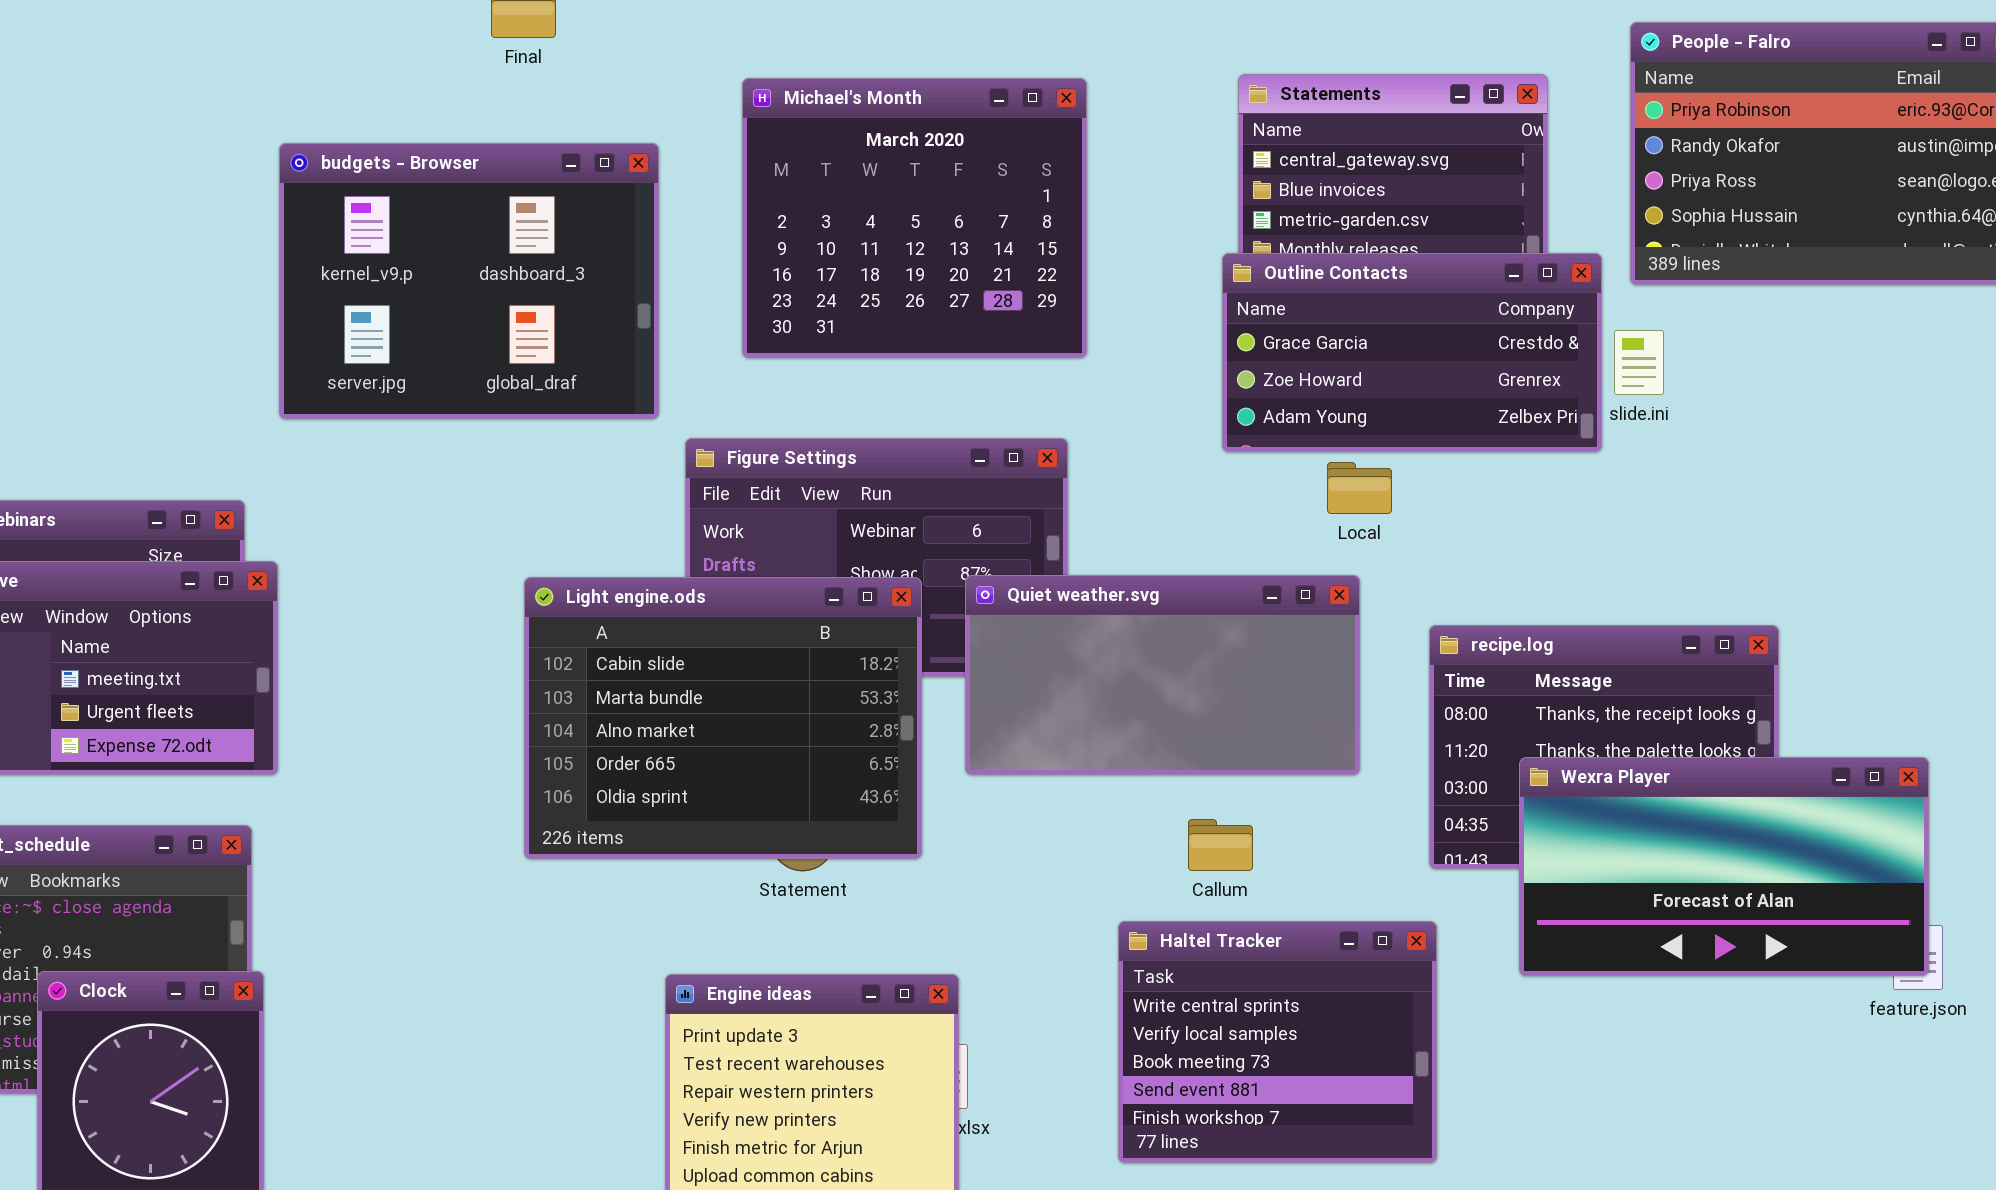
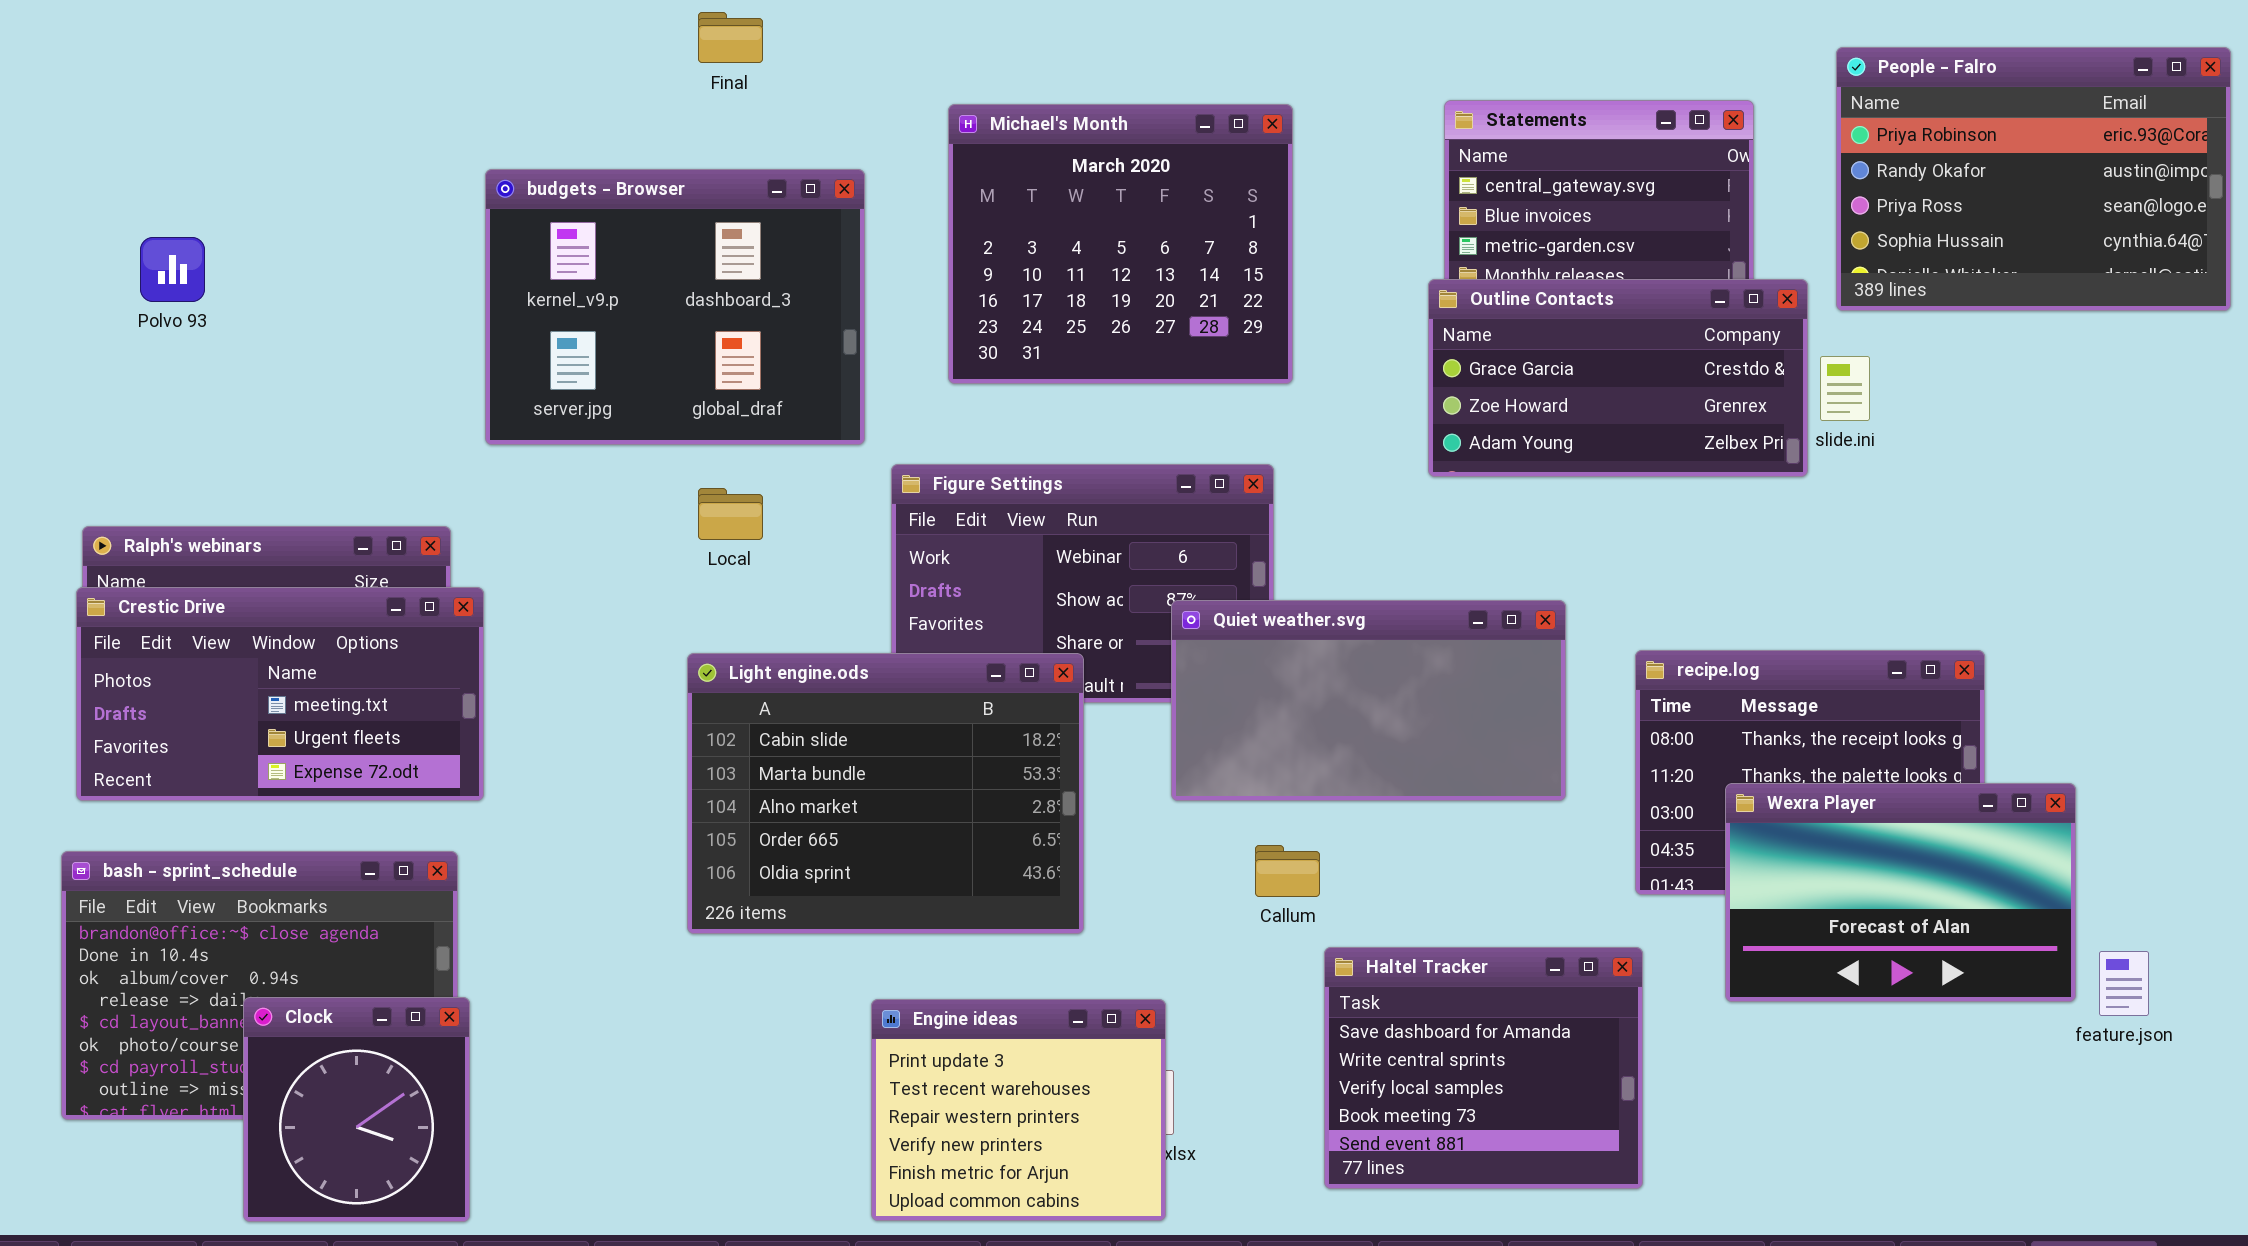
Local: [1327,462,1392,514] -> [698,488,763,540], moved
Light engine.ods: [524,577,922,859] -> [687,653,1084,934], moved
Wexra Player: [1519,757,1929,976] -> [1725,783,2076,1002], resized
Callum: [1188,819,1253,871] -> [1255,845,1320,897], moved
Haltel Tracker: [1118,921,1437,1163] -> [1324,947,1643,1189], scrolled up 1 row

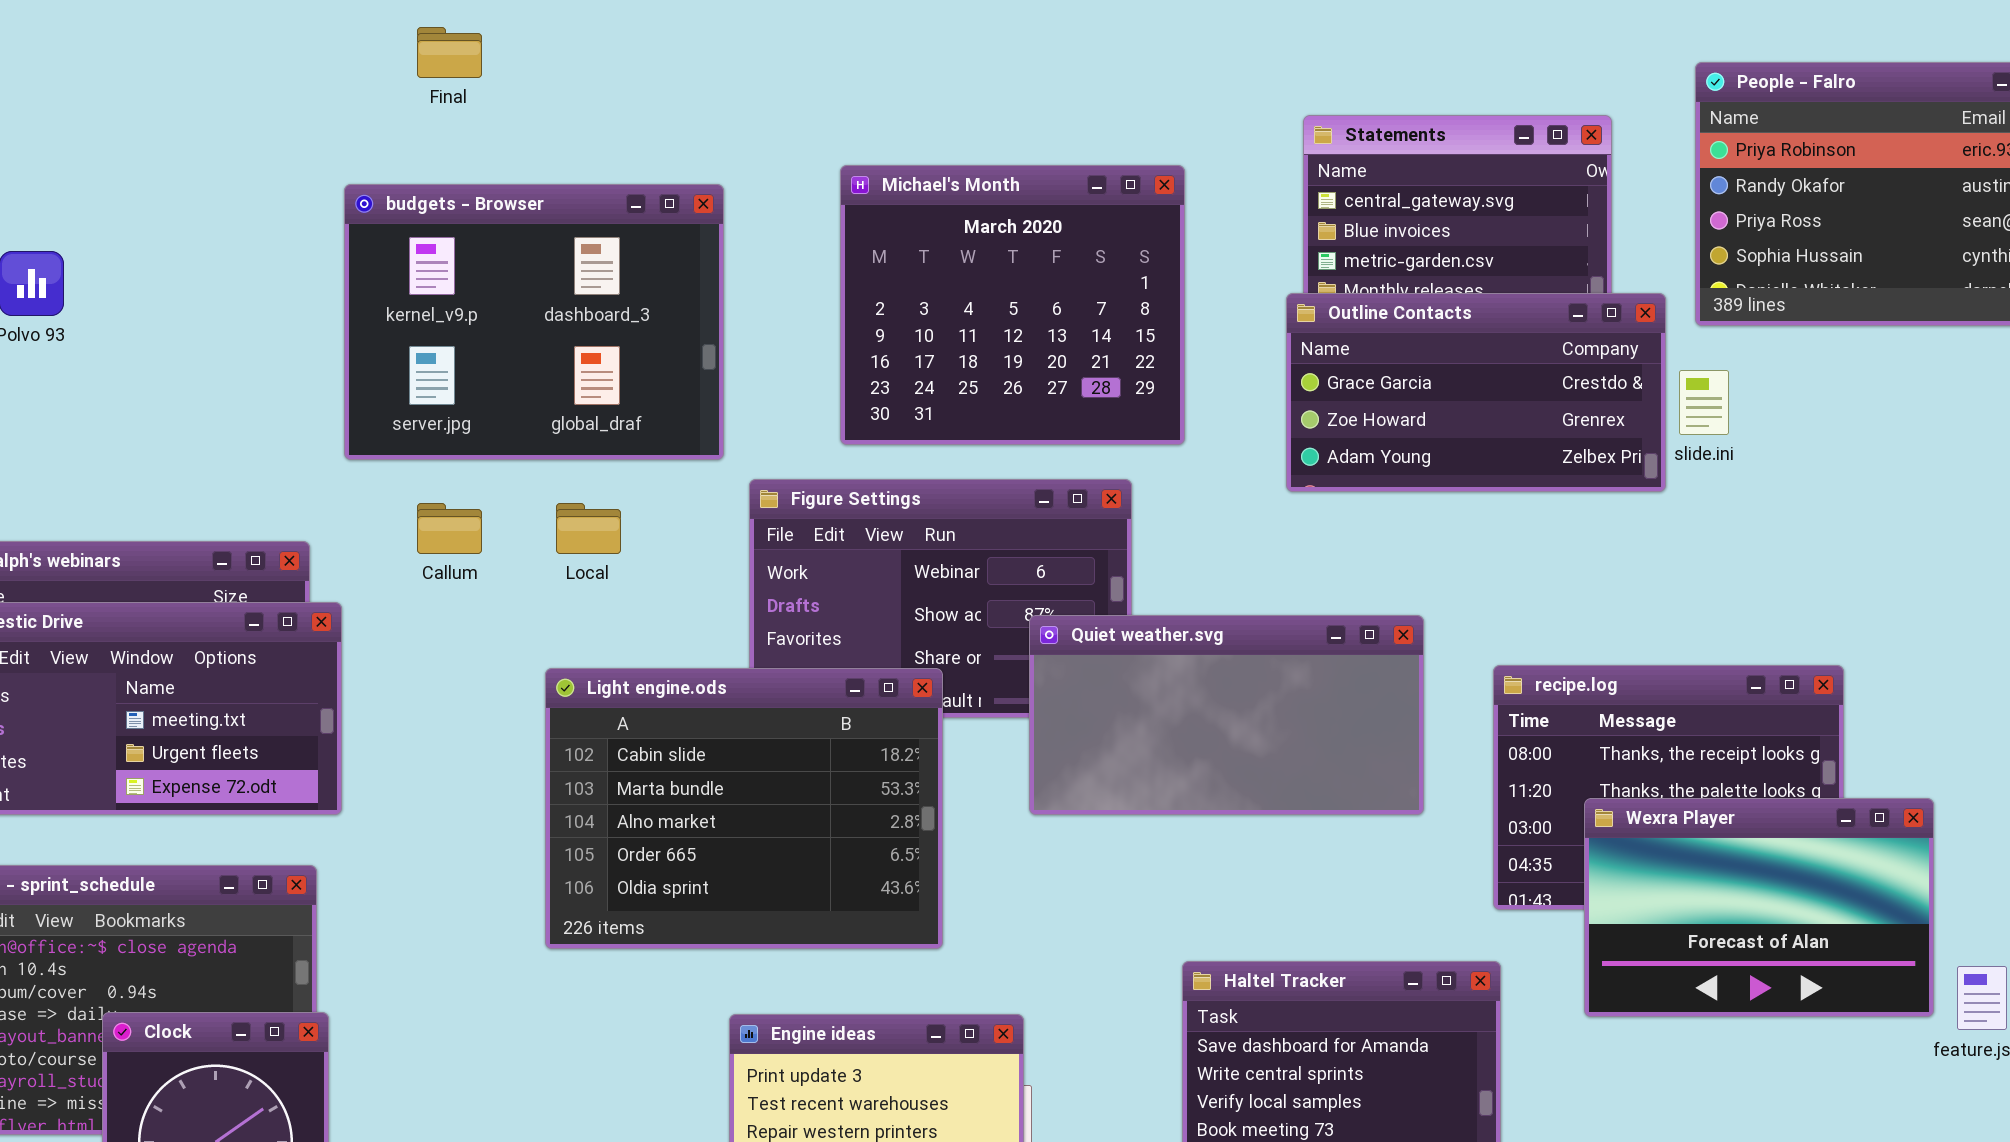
Final: [698,12,763,63] -> [417,27,482,78], moved
Michael's Month: [948,104,1293,384] -> [840,165,1185,445], moved
Callum: [1255,845,1320,897] -> [417,503,482,554], moved

